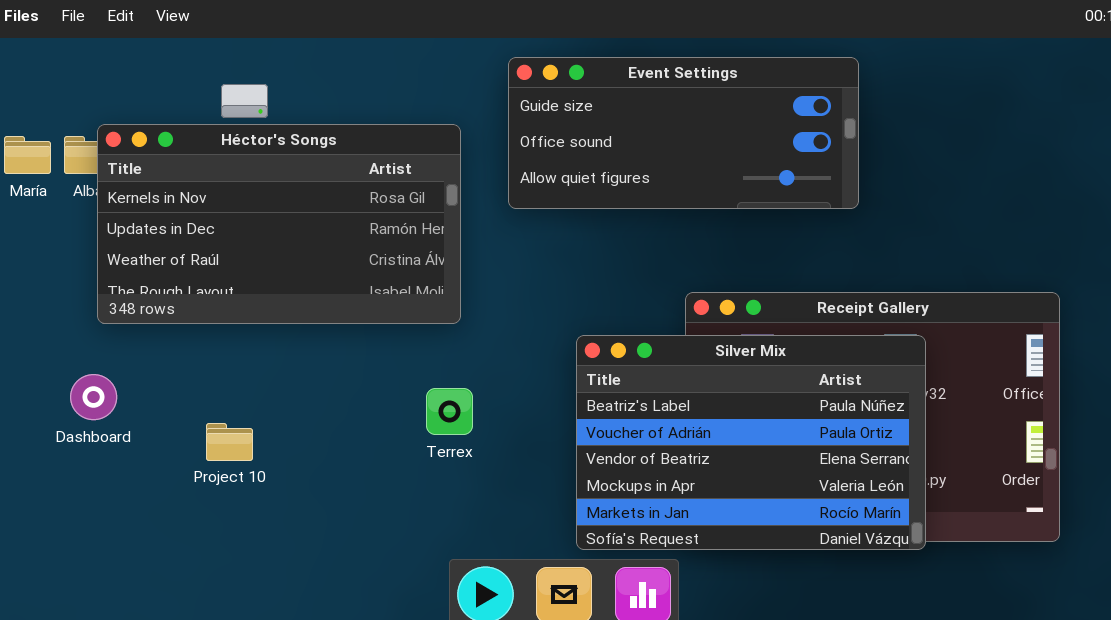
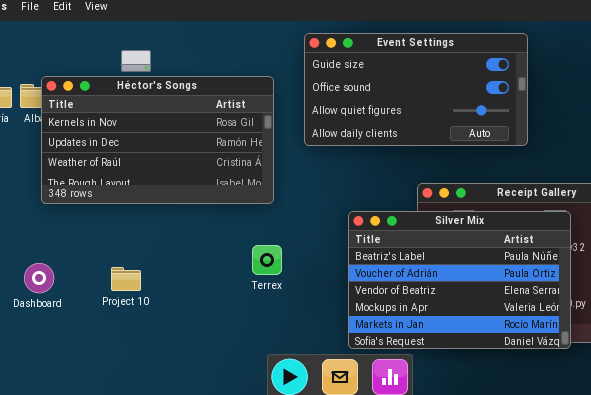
Event Settings: [508,57,859,209] -> [304,33,528,146], resized
Dashboard: [70,374,117,420] -> [24,263,54,293], moved

